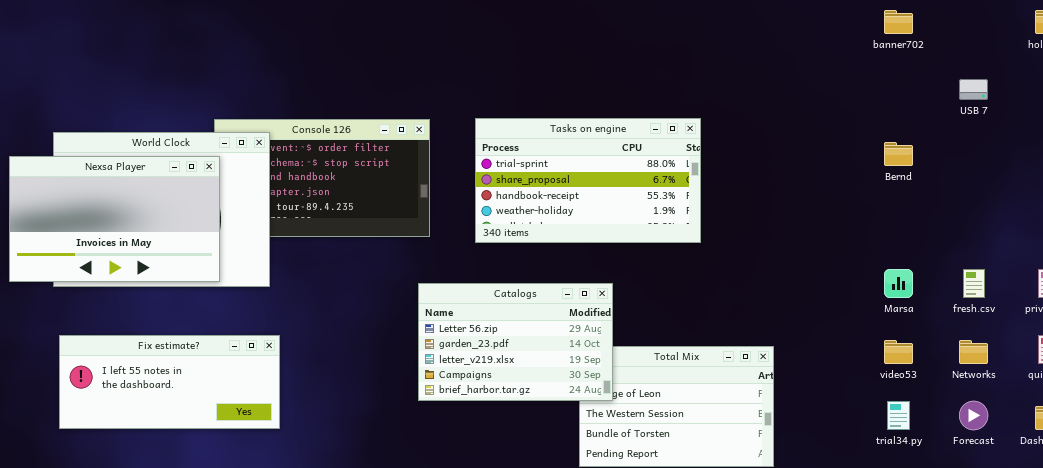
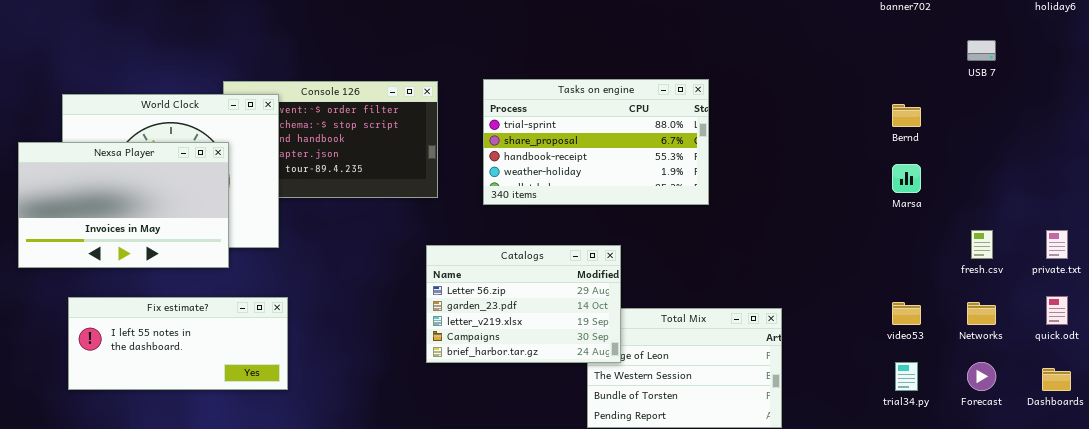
Nexsa Player: [9,156,220,282] -> [18,142,229,268], moved
Marsa: [884,269,913,298] -> [892,164,921,193], moved

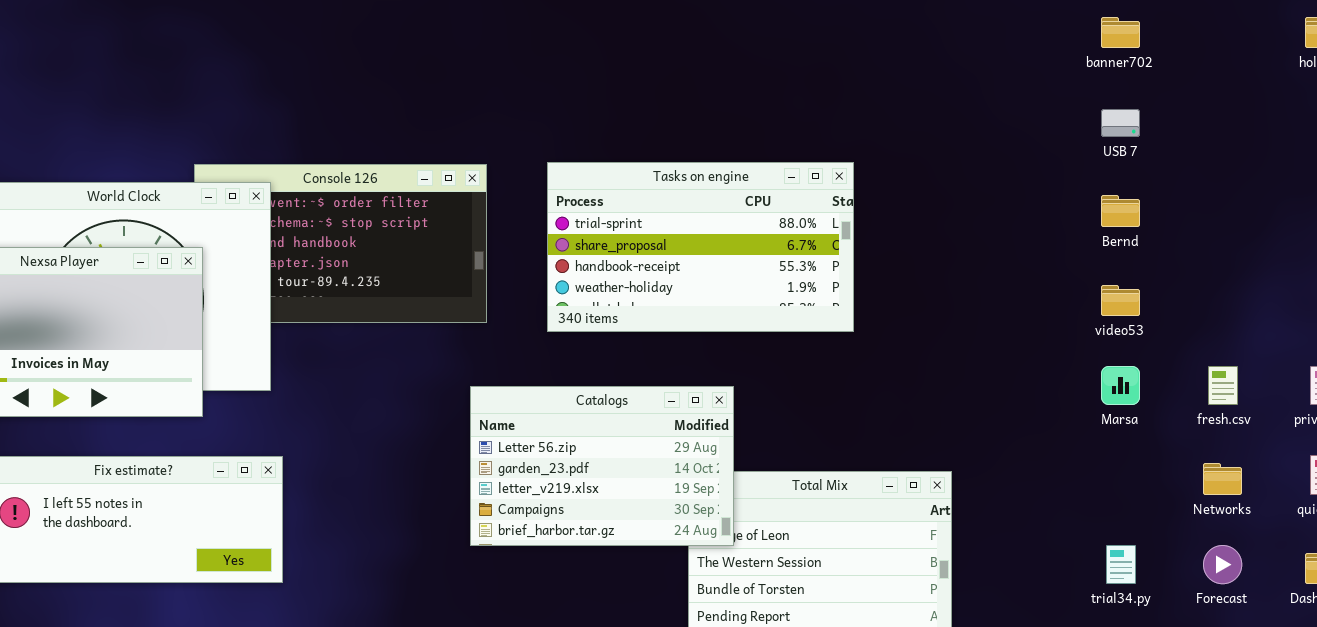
USB 7: [967,40,996,61] -> [1101,109,1140,137], moved
Marsa: [892,164,921,193] -> [1101,366,1140,405], moved
video53: [892,302,921,325] -> [1101,285,1140,316], moved

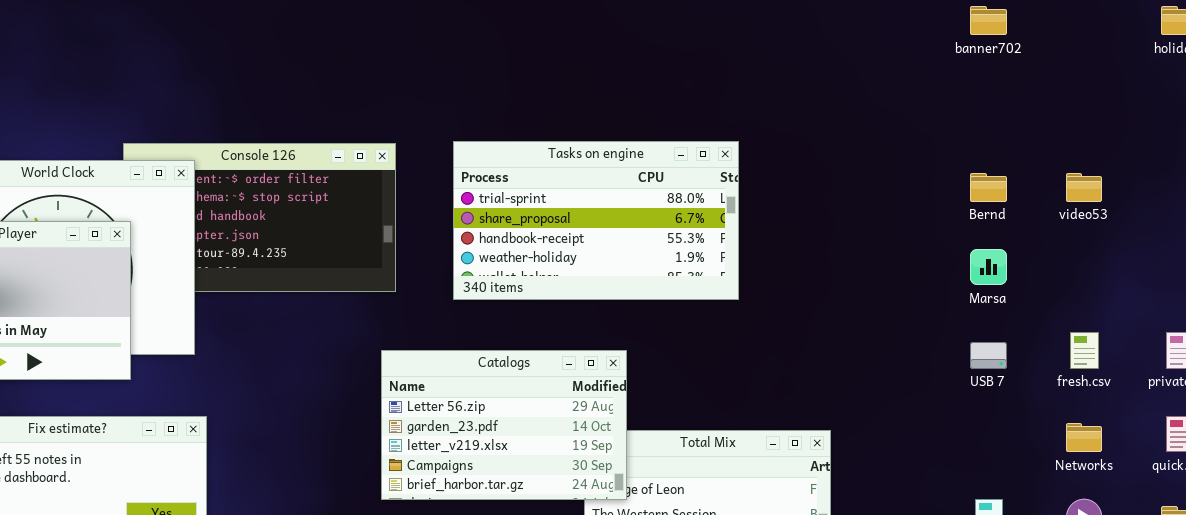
USB 7: [1101,109,1140,137] -> [970,342,1007,369], moved
video53: [1101,285,1140,316] -> [1066,173,1102,202], moved
Marsa: [1101,366,1140,405] -> [970,249,1007,285], moved

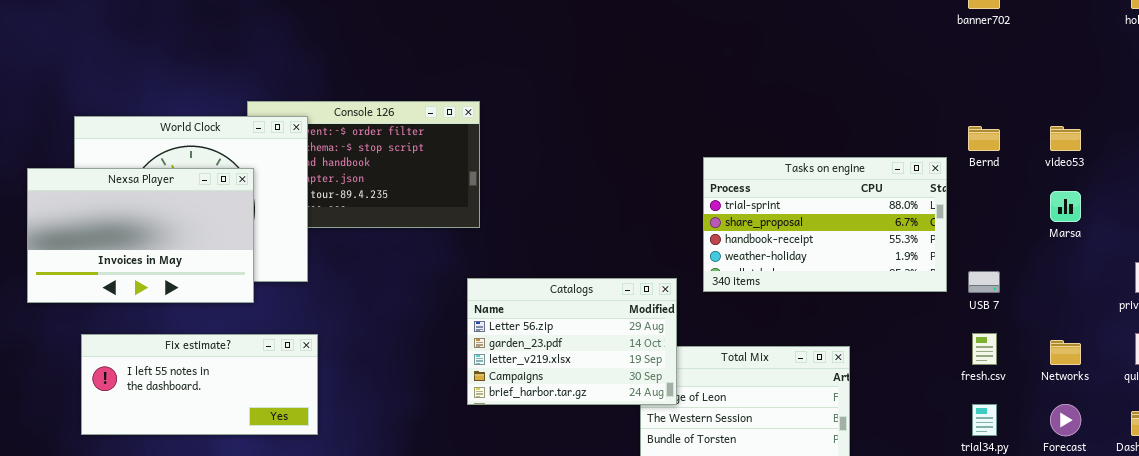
Tasks on engine: [453,141,739,300] -> [703,157,947,292], moved
Marsa: [970,249,1007,285] -> [1050,191,1081,222], moved
fresh.csv: [1070,332,1099,369] -> [972,333,997,365], moved

